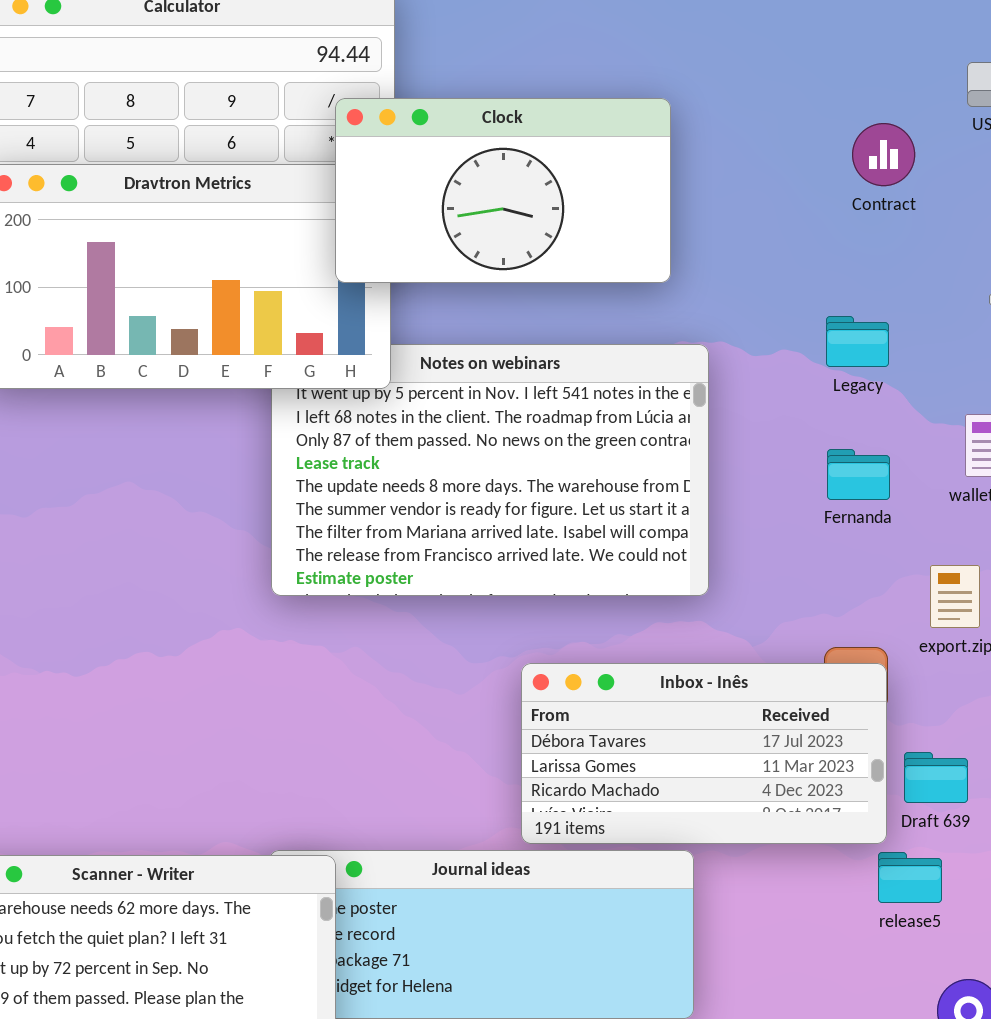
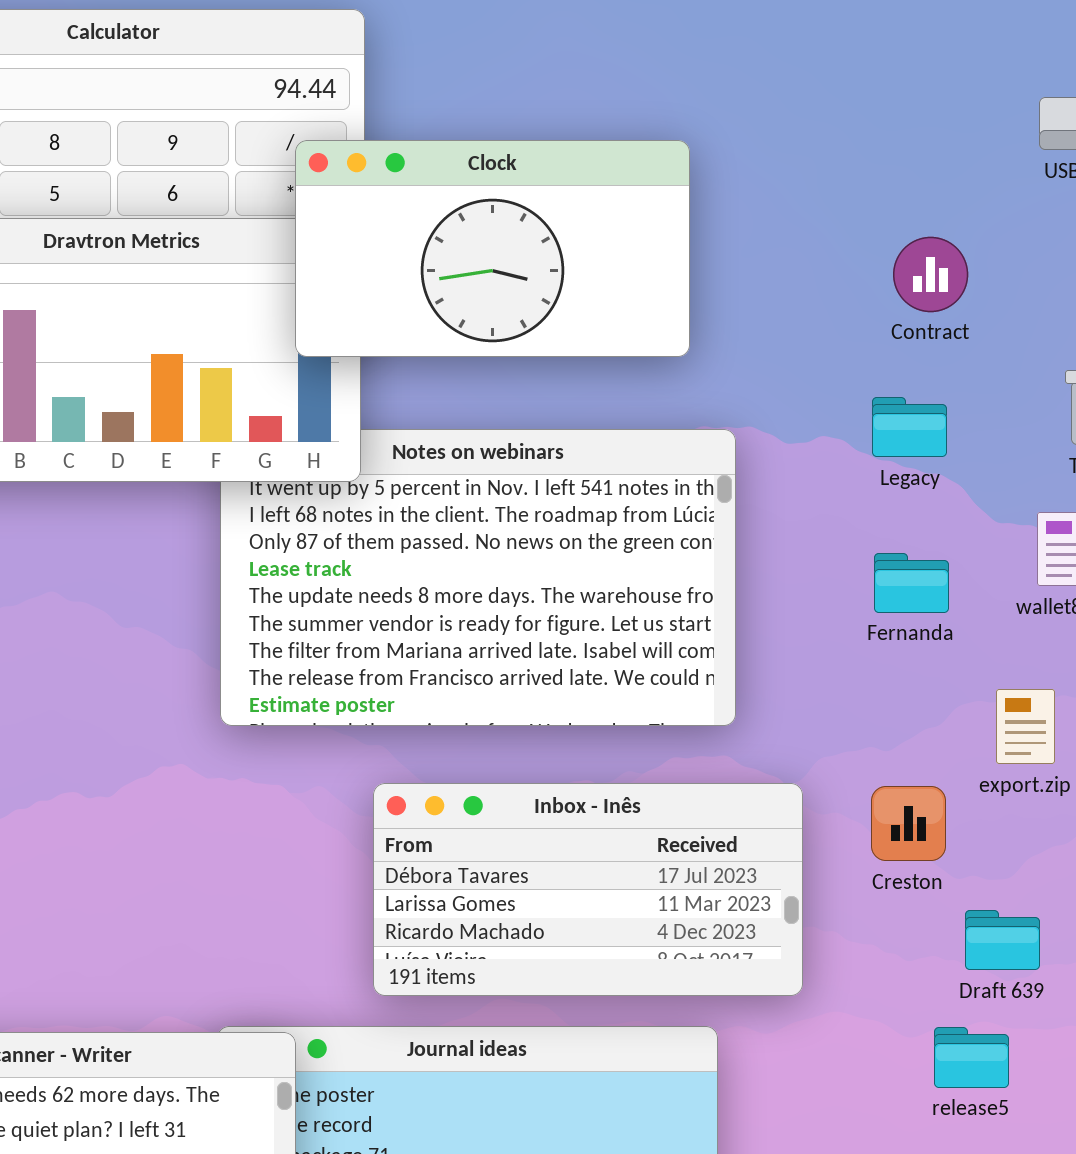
Contract: [852,123,915,186] -> [893,237,968,312], moved
Inbox - Inês: [521,663,887,844] -> [373,783,803,996], moved

